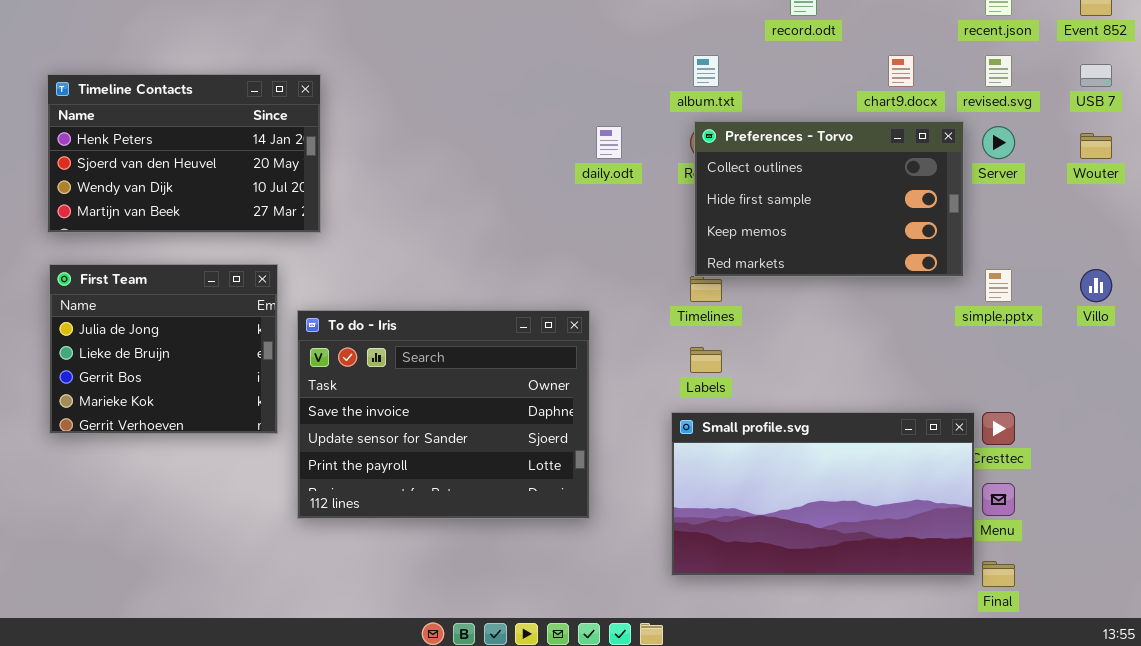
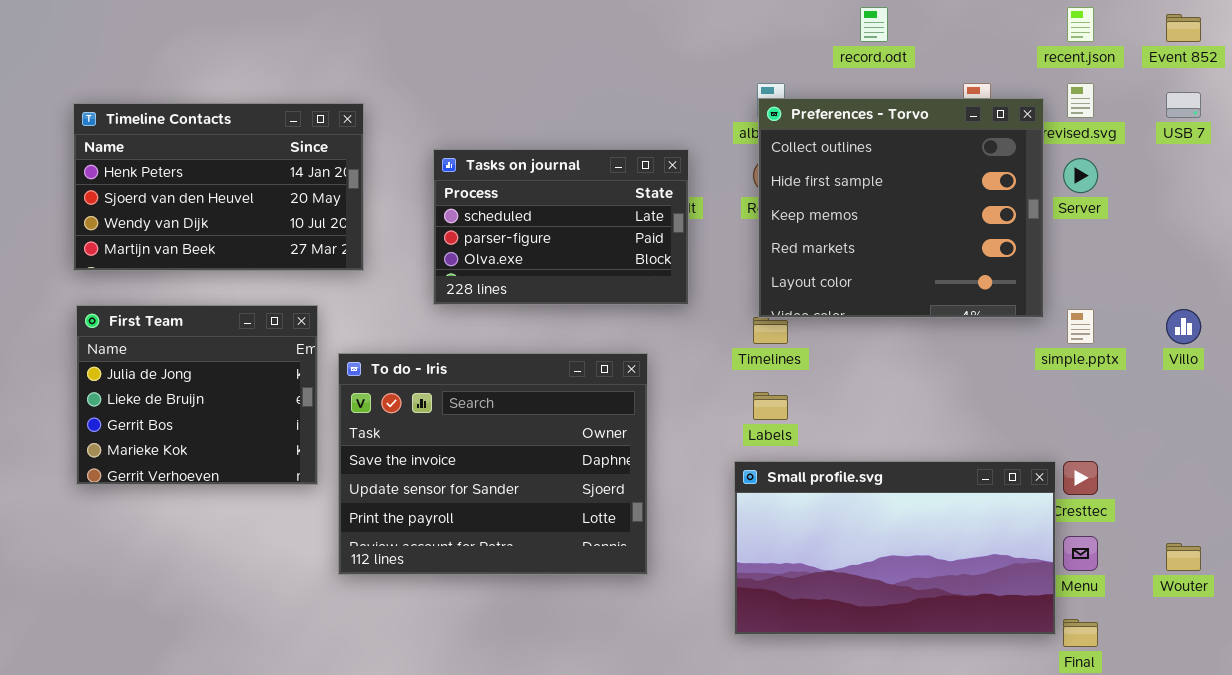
Tasks on journal: none -> [433,149,689,305], opened
Preferences - Torvo: [694,121,964,277] -> [758,98,1044,318], resized
Wouter: [1080,133,1112,159] -> [1166,543,1201,571], moved

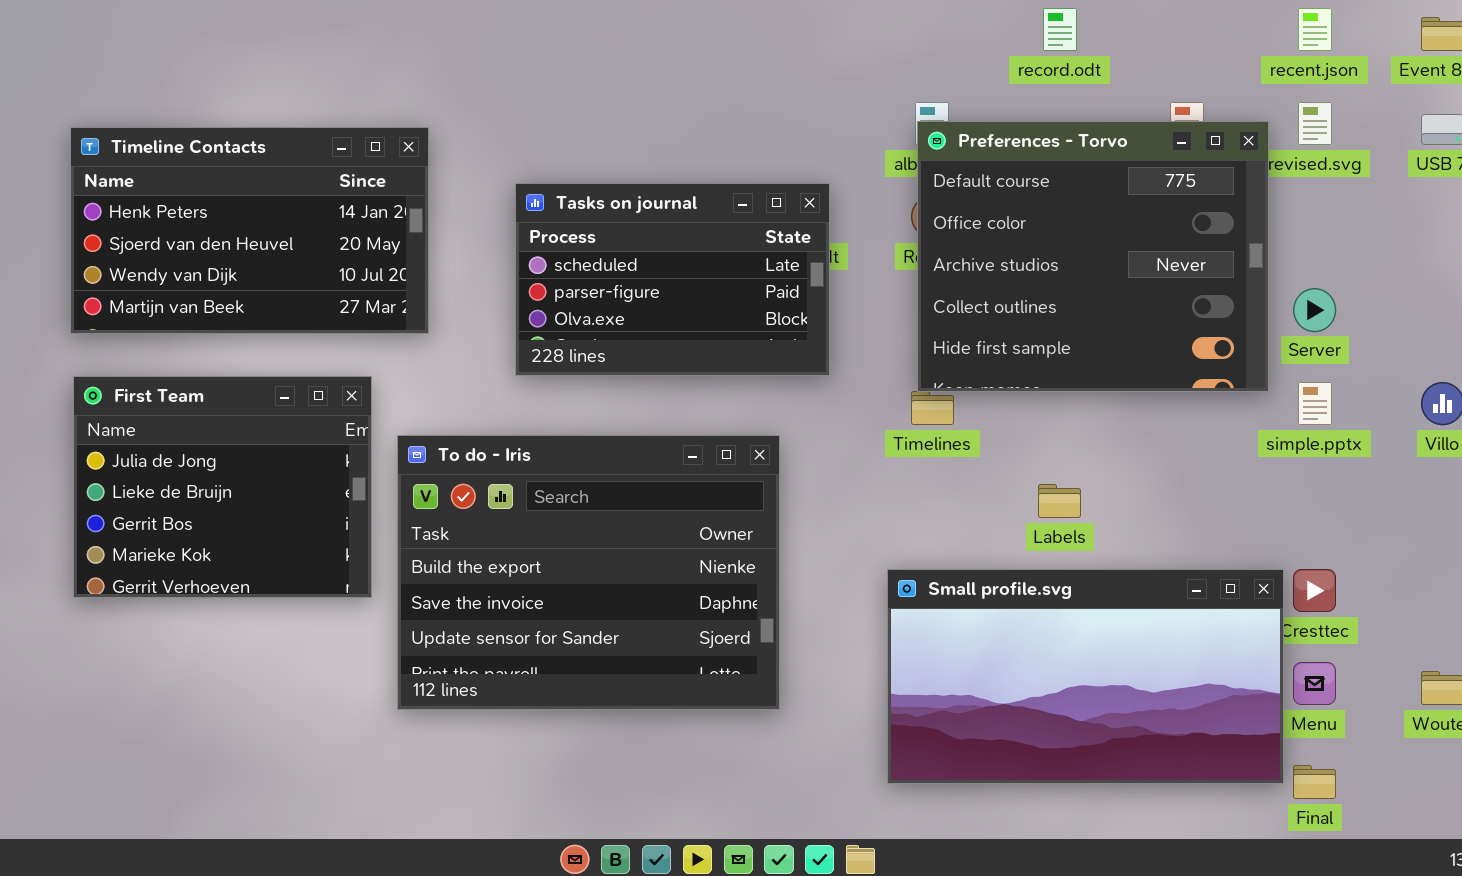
Preferences - Torvo: [758,98,1044,318] -> [917,121,1269,392], scrolled up 3 rows
Server: [1063,158,1098,193] -> [1293,288,1336,332], moved
To do - Iris: [338,353,648,575] -> [397,435,780,710], scrolled up 1 row
Labels: [753,392,788,420] -> [1038,484,1081,518], moved

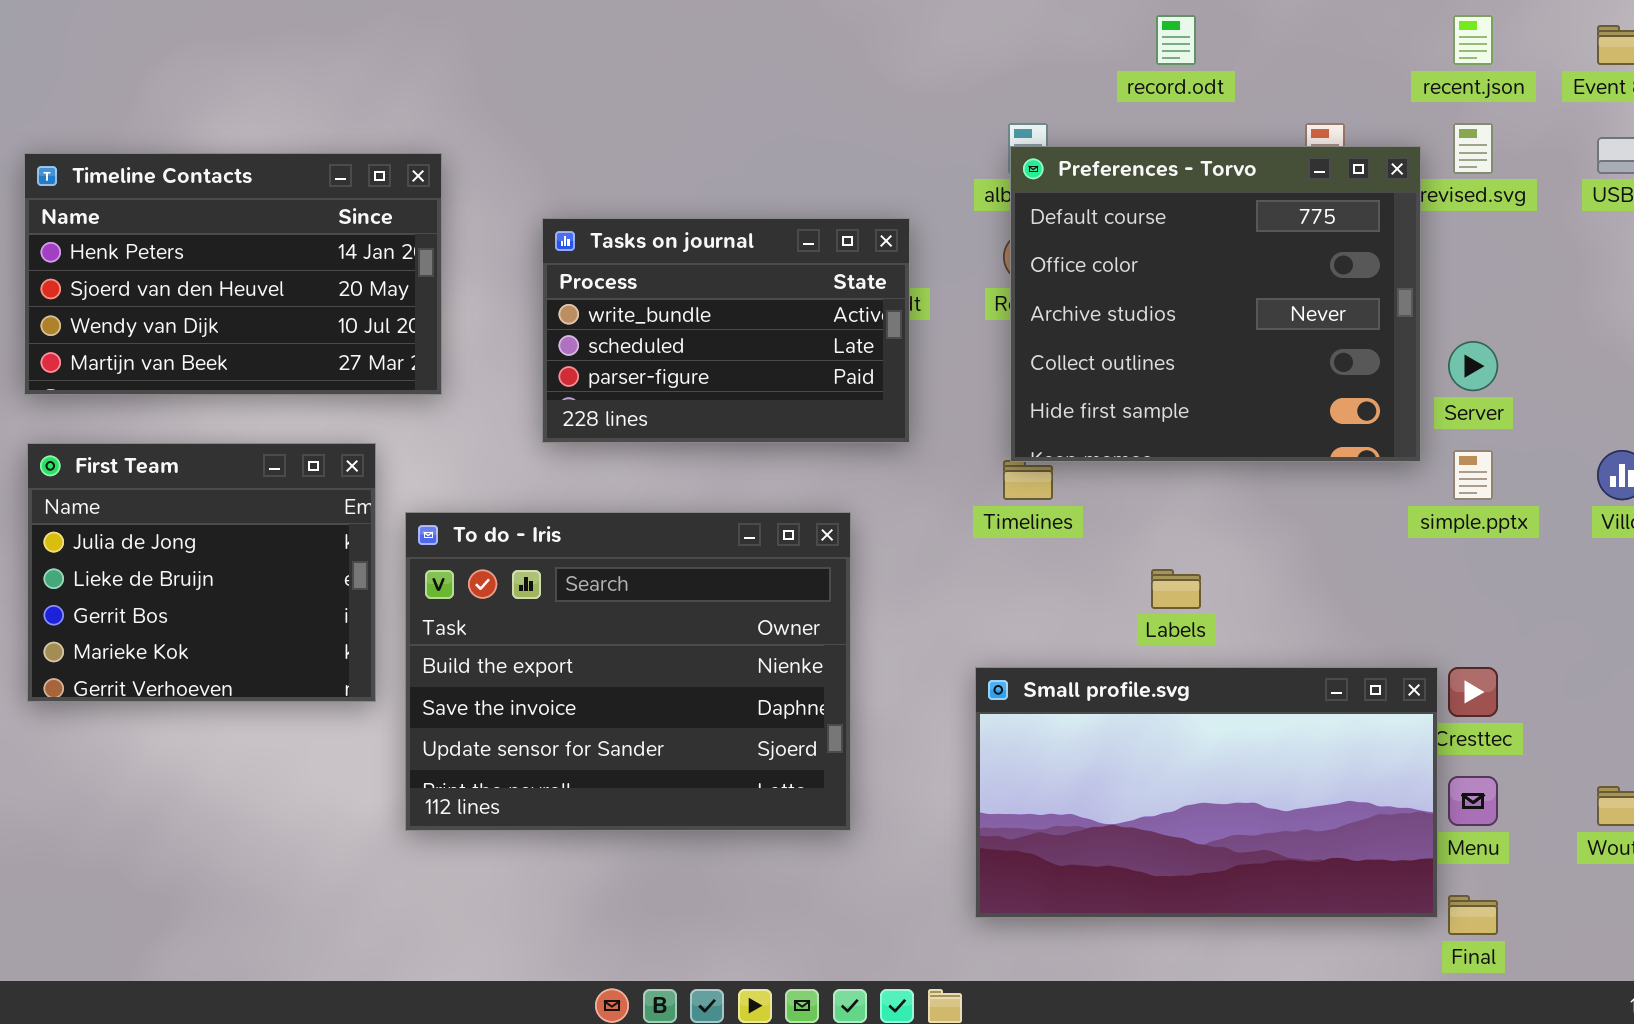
Tasks on journal: [515,183,830,376] -> [542,218,910,443], scrolled up 1 row

